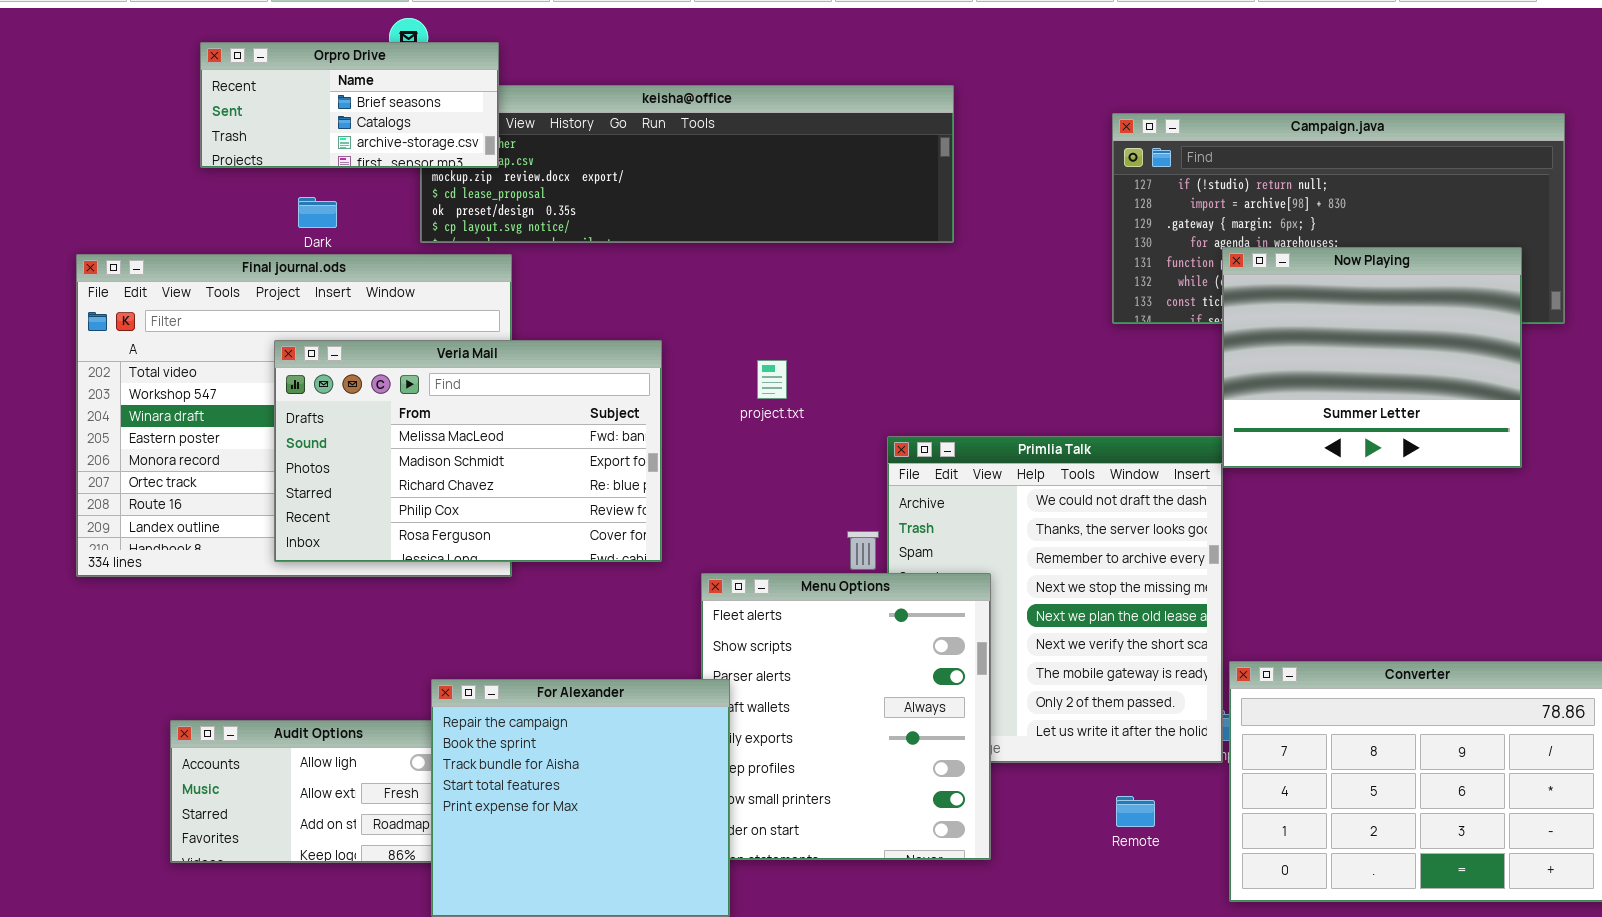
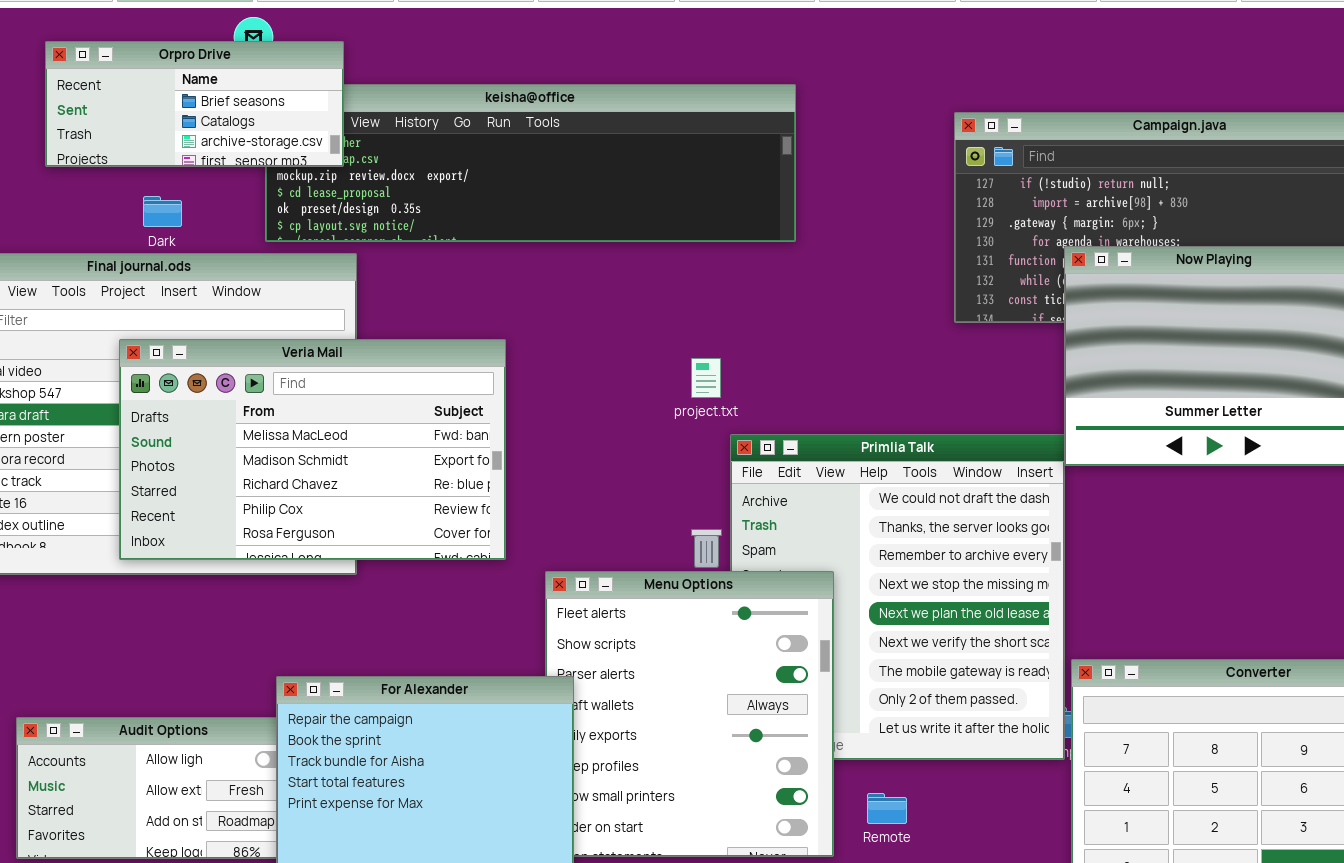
project.txt: [757,360,787,399] -> [691,358,721,398], moved
Remote: [1116,796,1155,827] -> [867,793,907,824], moved

